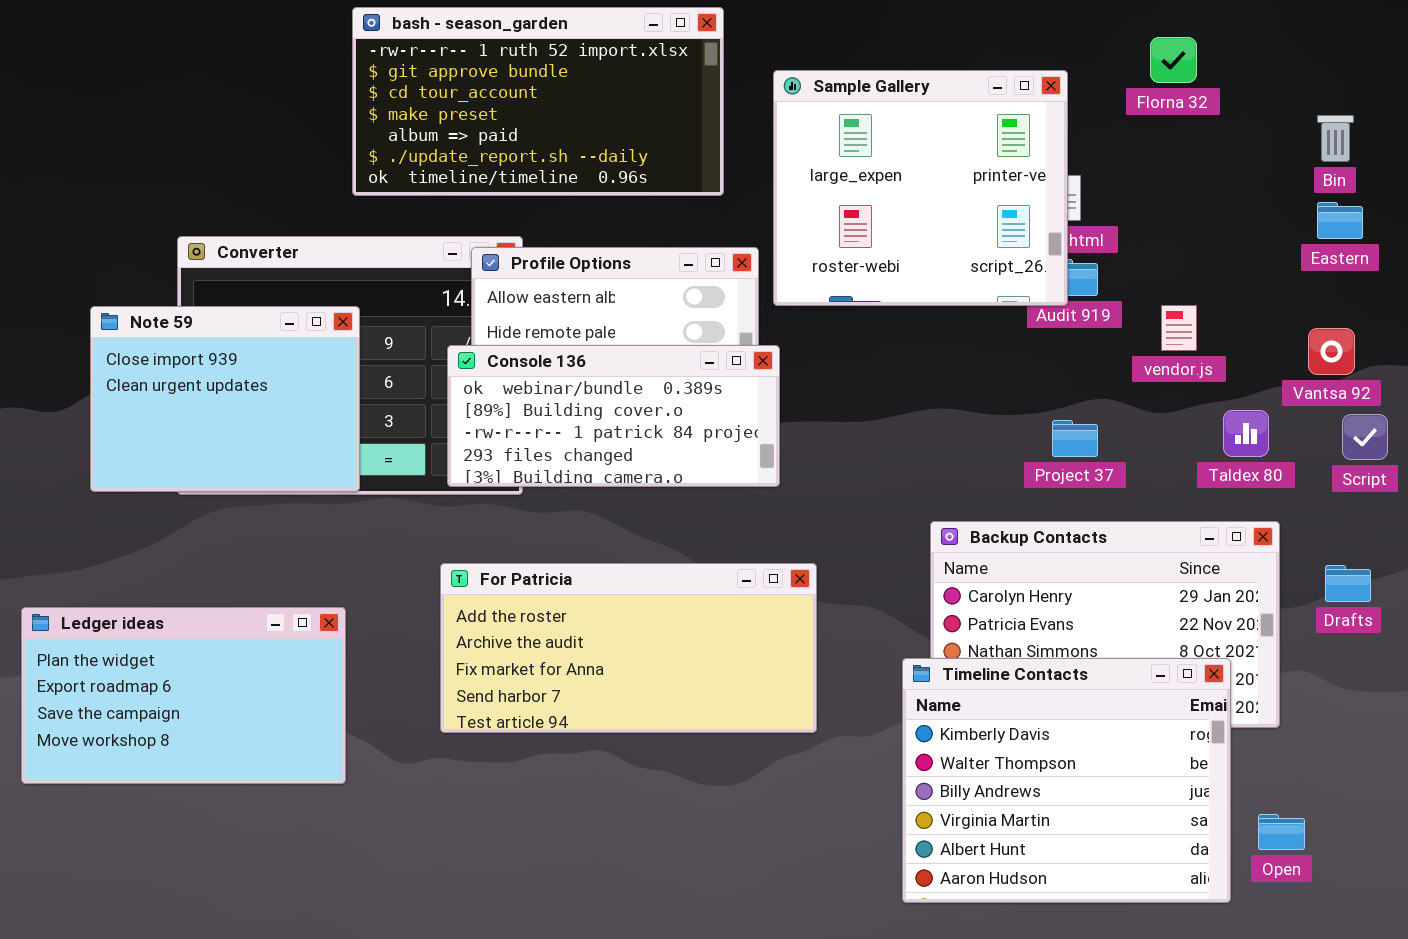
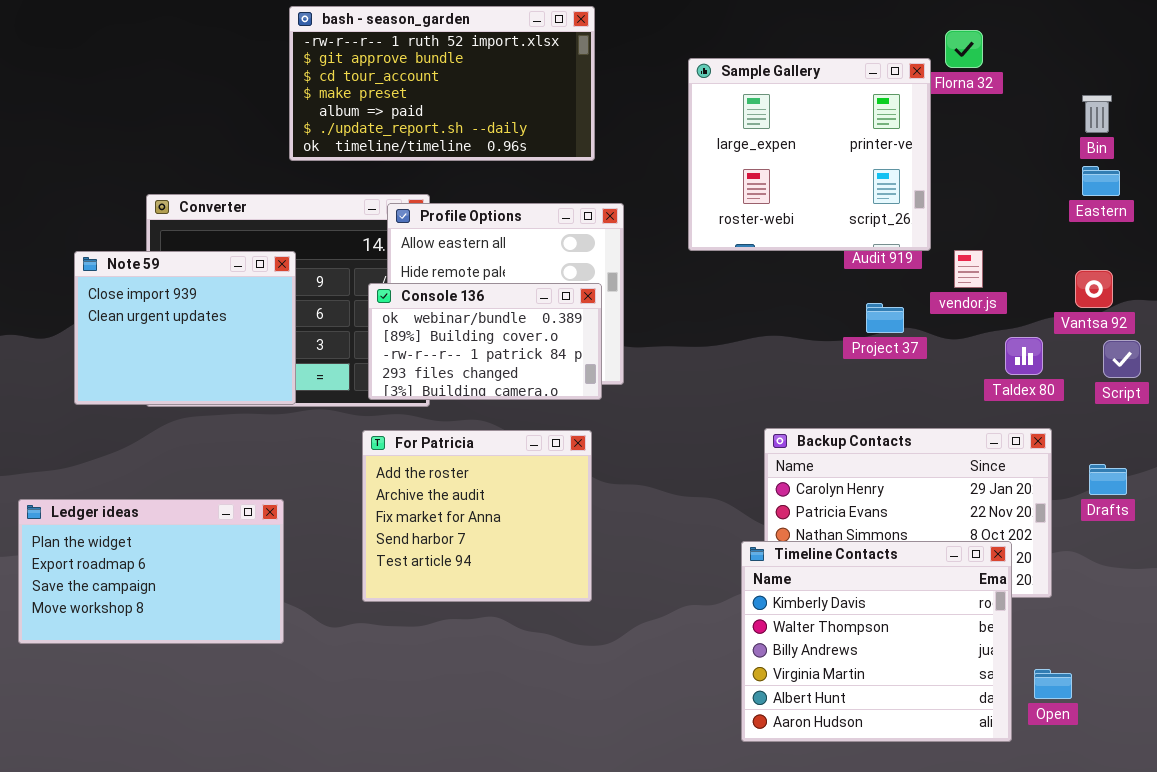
Sample Gallery: [773,70,1068,306] -> [688,58,931,251], moved
Console 136: [447,345,780,487] -> [368,283,602,400], resized
Project 37: [1052,420,1098,457] -> [866,303,904,333], moved
For Patricia: [440,563,817,733] -> [362,430,592,602], resized

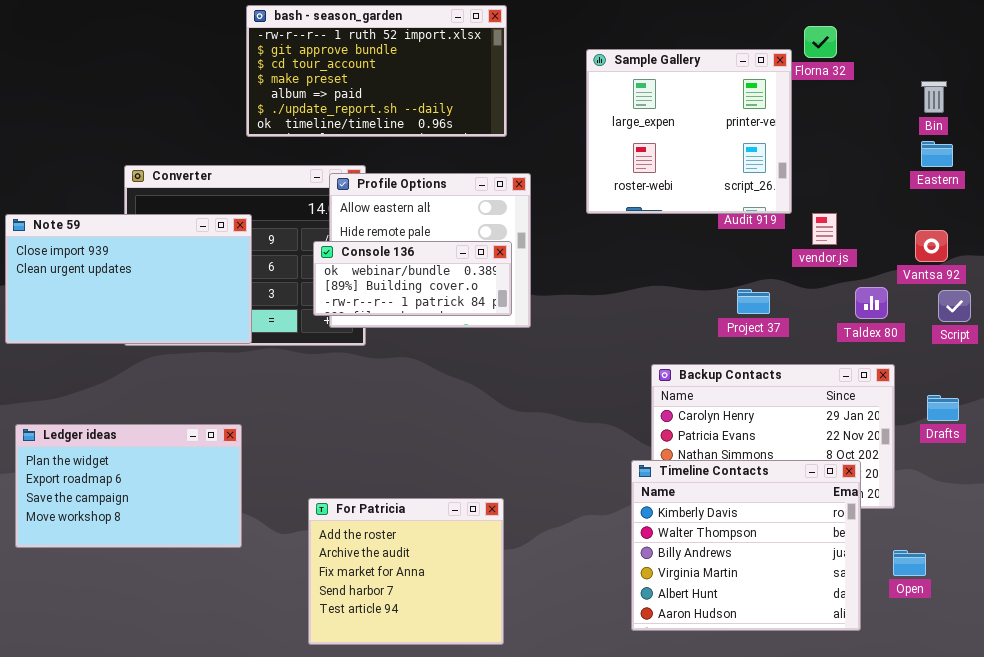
Note 59: [74,251,296,405] -> [5,214,252,344], resized
Console 136: [368,283,602,400] -> [313,241,512,316], resized
Project 37: [866,303,904,333] -> [737,289,770,314], moved
For Patricia: [362,430,592,602] -> [308,498,504,645], moved
Open: [1034,669,1072,699] -> [893,550,926,576], moved

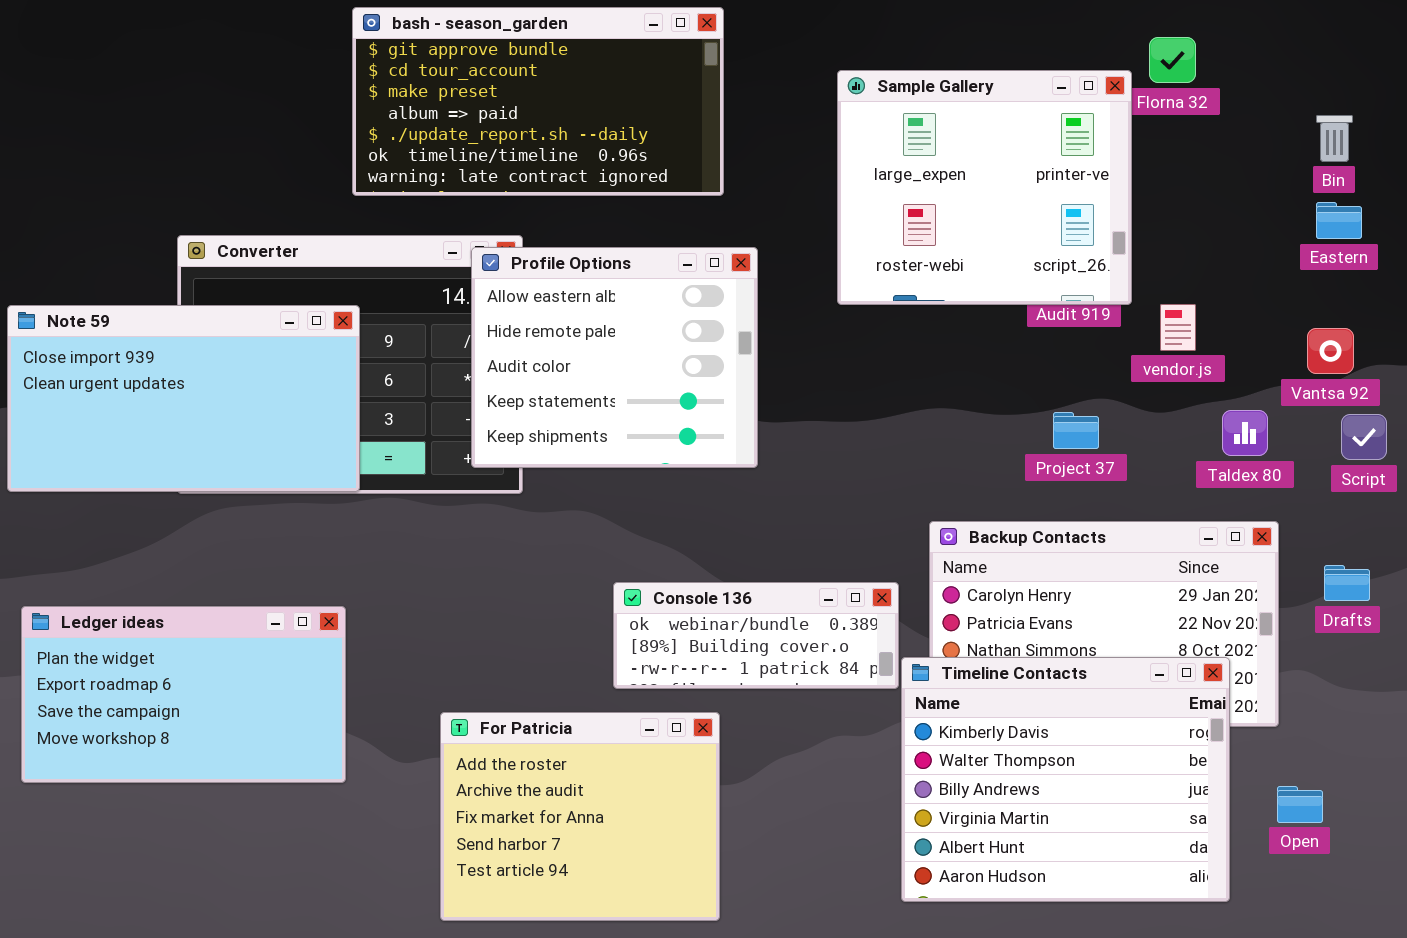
bash - season_garden: [246,5,507,137] -> [352,7,724,196], scrolled down 1 row
Console 136: [313,241,512,316] -> [613,582,899,689], moved

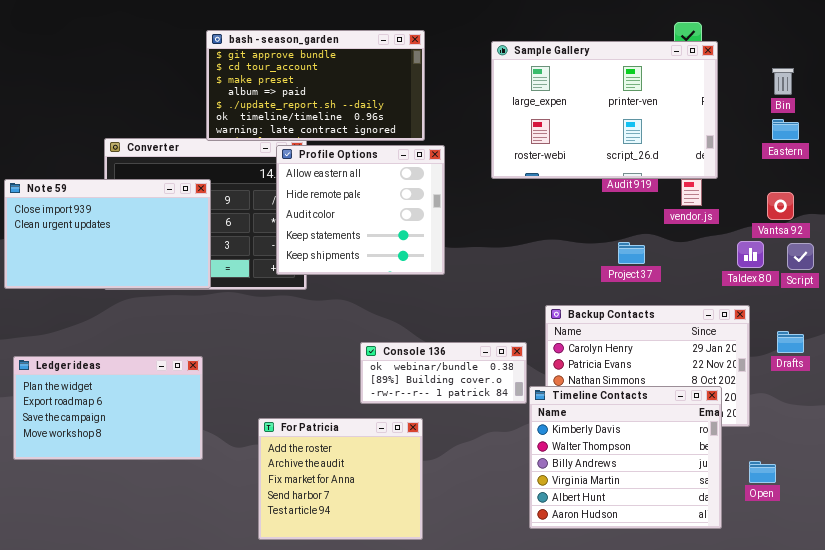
bash - season_garden: [352,7,724,196] -> [206,30,425,141], moved
Sample Gallery: [837,70,1132,305] -> [491,41,718,179], resized
Taldex 80: [1222,410,1268,456] -> [737,241,764,268], moved

